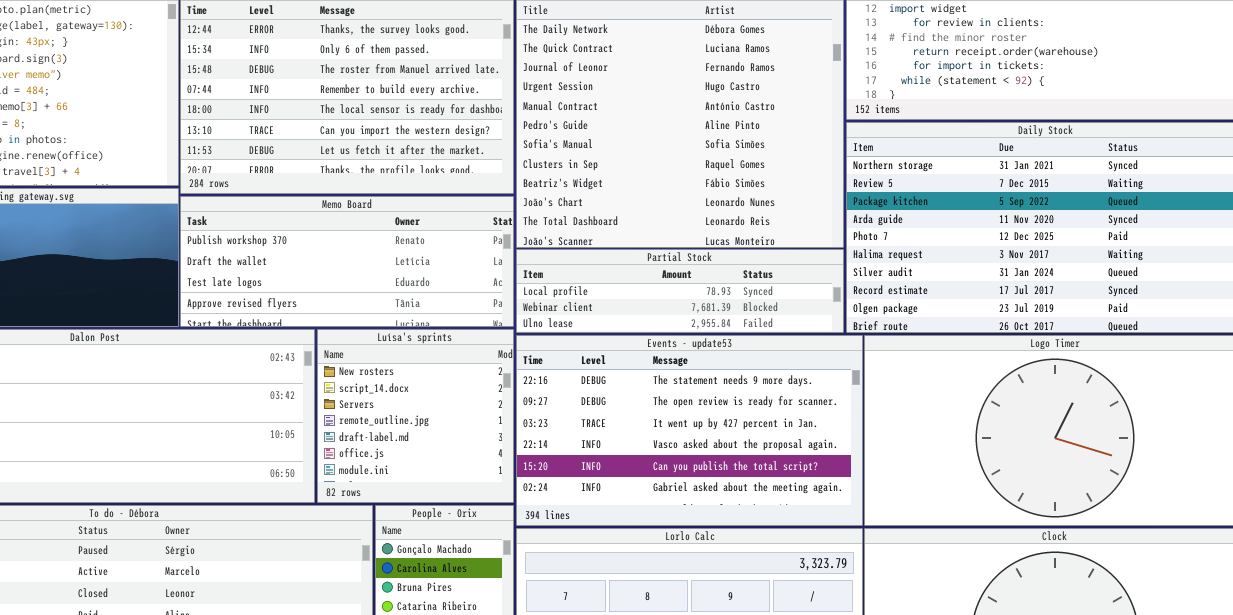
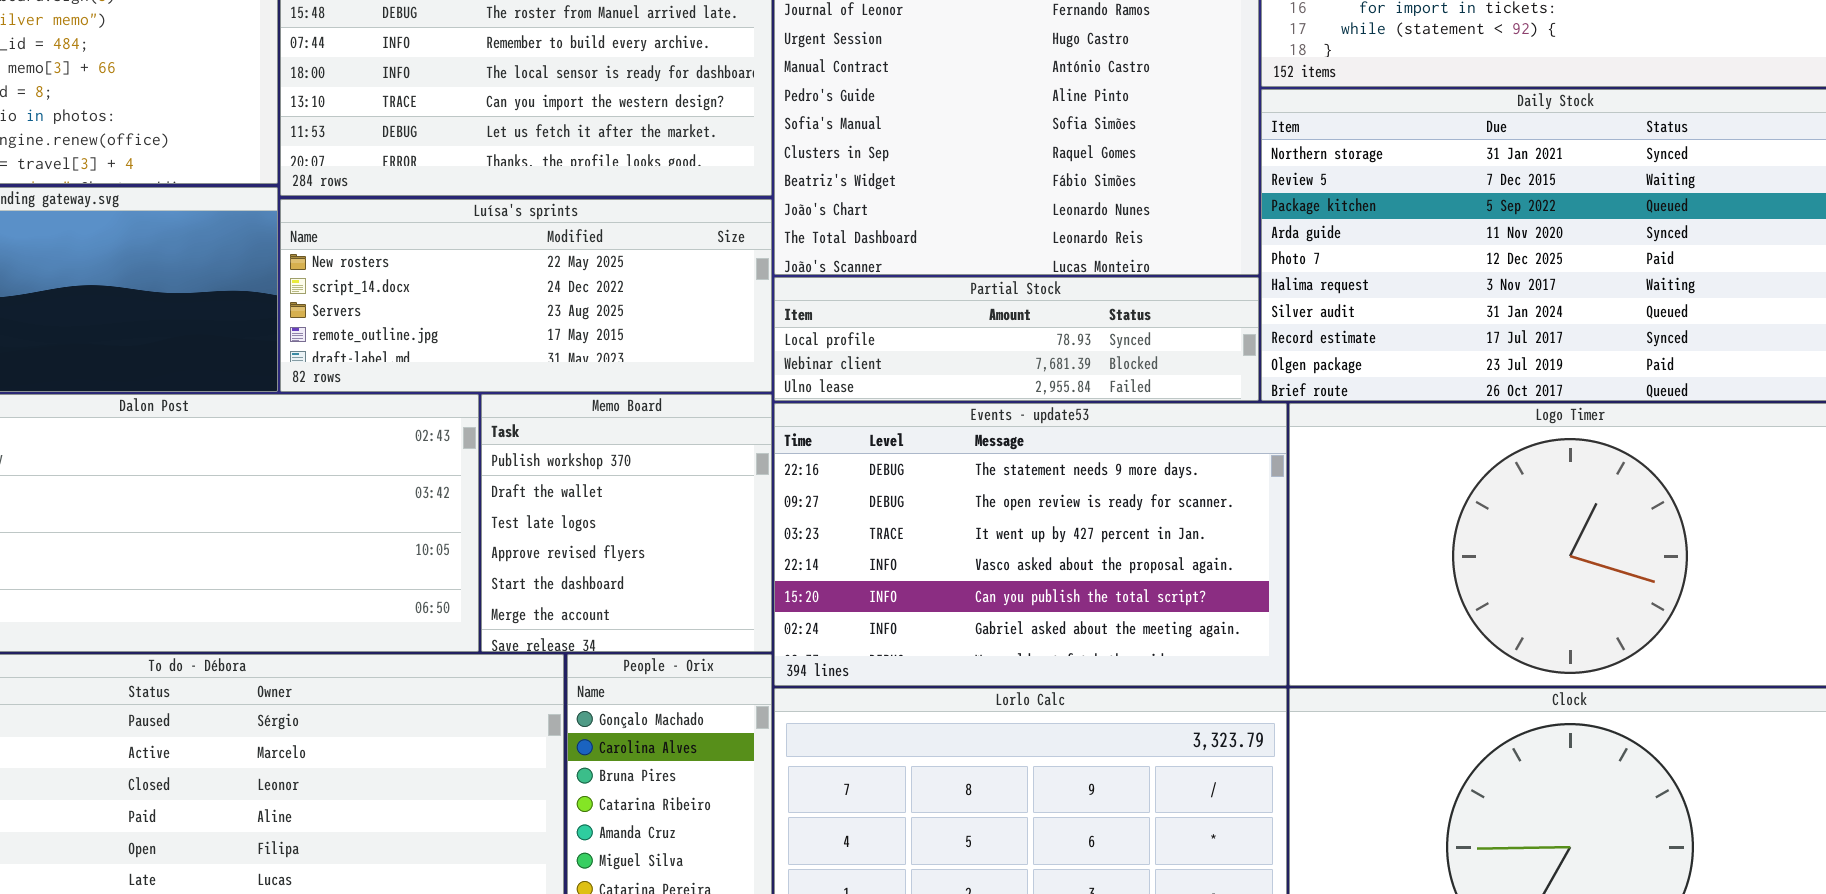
Memo Board: [180,196,514,327] -> [481,394,772,652], moved, resized
Luísa's sprints: [317,329,514,503] -> [280,199,772,392], moved, resized

